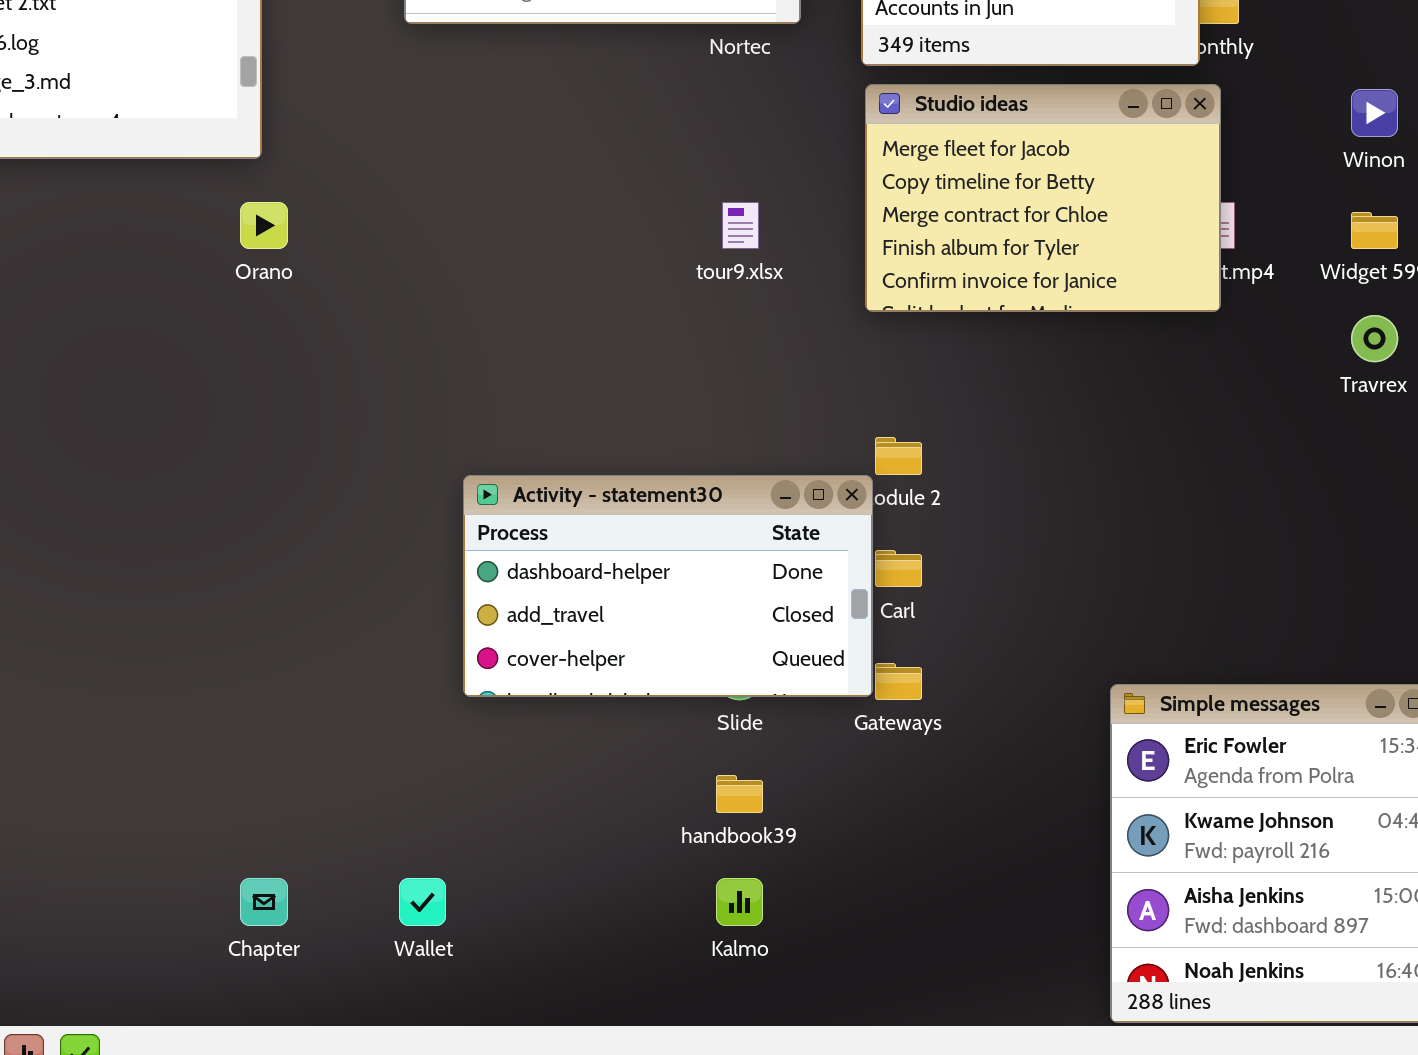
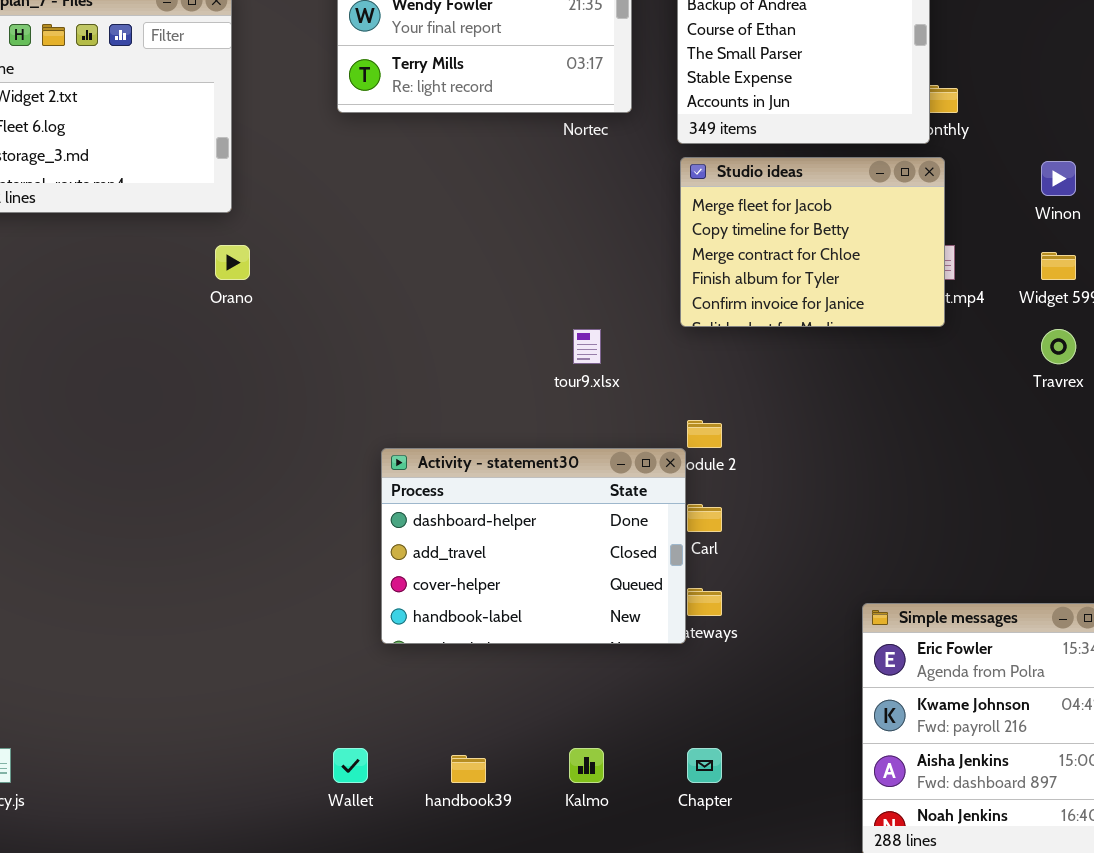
tour9.xlsx: [722,202,759,249] -> [573,329,601,364], moved
Activity - statement30: [463,475,873,697] -> [381,448,686,644], resized
handbook39: [716,775,763,813] -> [451,755,486,783], moved
Chapter: [240,878,288,926] -> [687,748,722,783], moved

